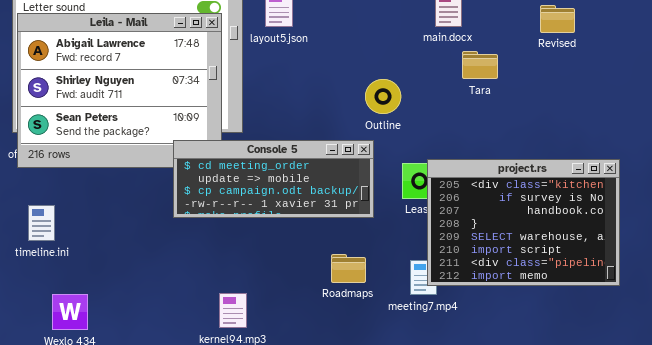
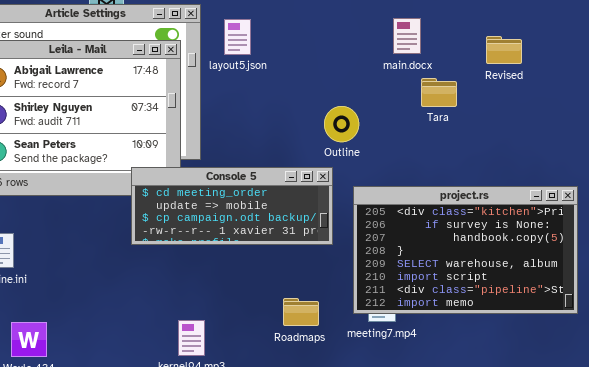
Revised: [540,5,575,33] -> [486,36,522,64], moved
project.rs: [427,159,620,286] -> [353,186,578,314], resized
Roadmaps: [331,254,366,283] -> [283,298,319,326], moved

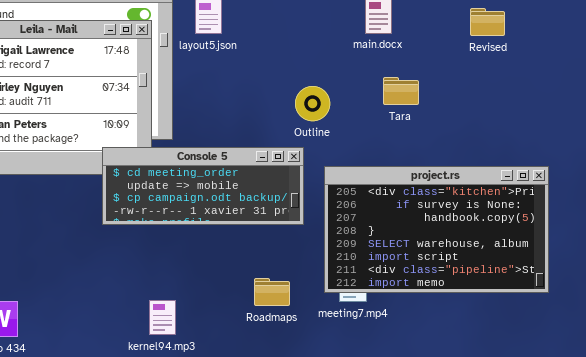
Revised: [486,36,522,64] -> [470,8,505,36], moved
Tara: [421,78,457,107] -> [383,77,419,105], moved

